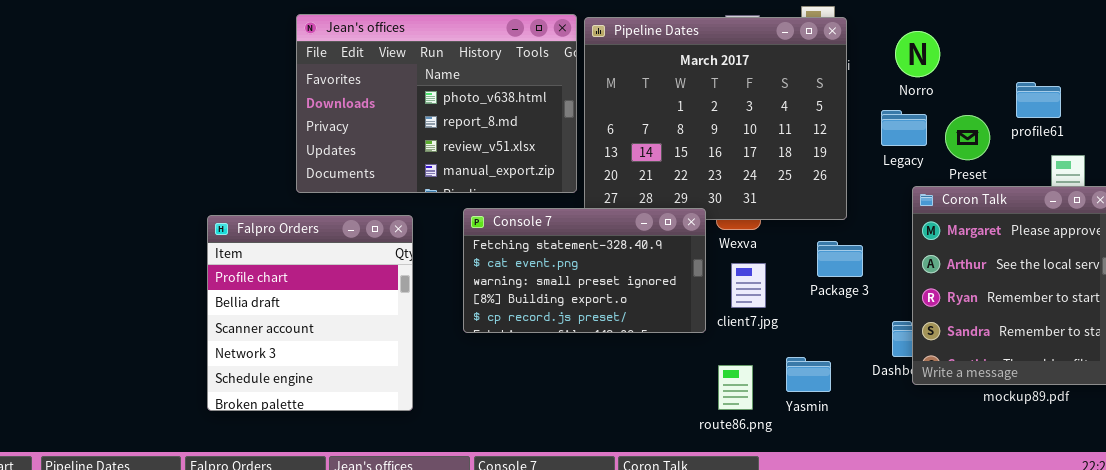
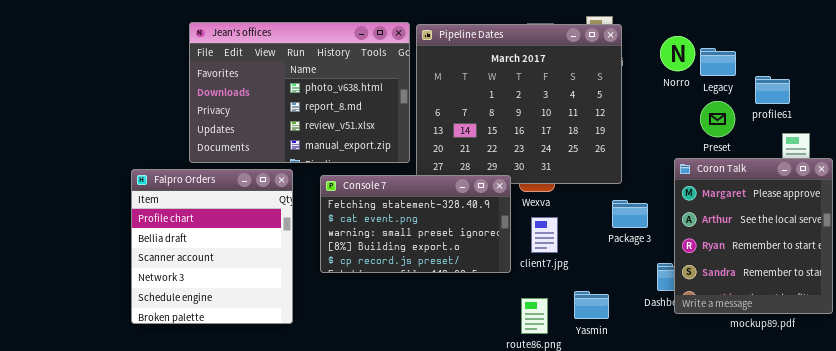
Legacy: [881,110,927,146] -> [700,48,736,76], moved
Falpro Orders: [207,215,413,411] -> [131,169,293,324], moved
Package 3: [817,241,863,277] -> [612,200,648,228], moved

